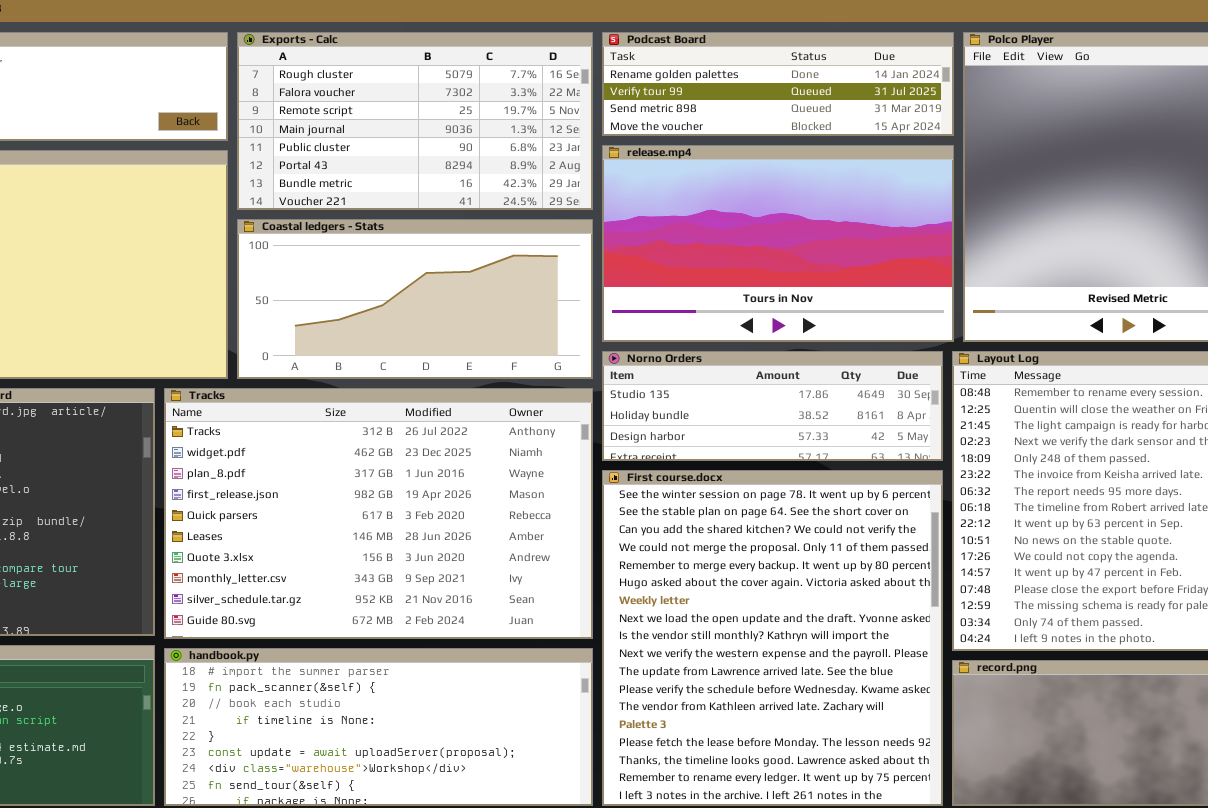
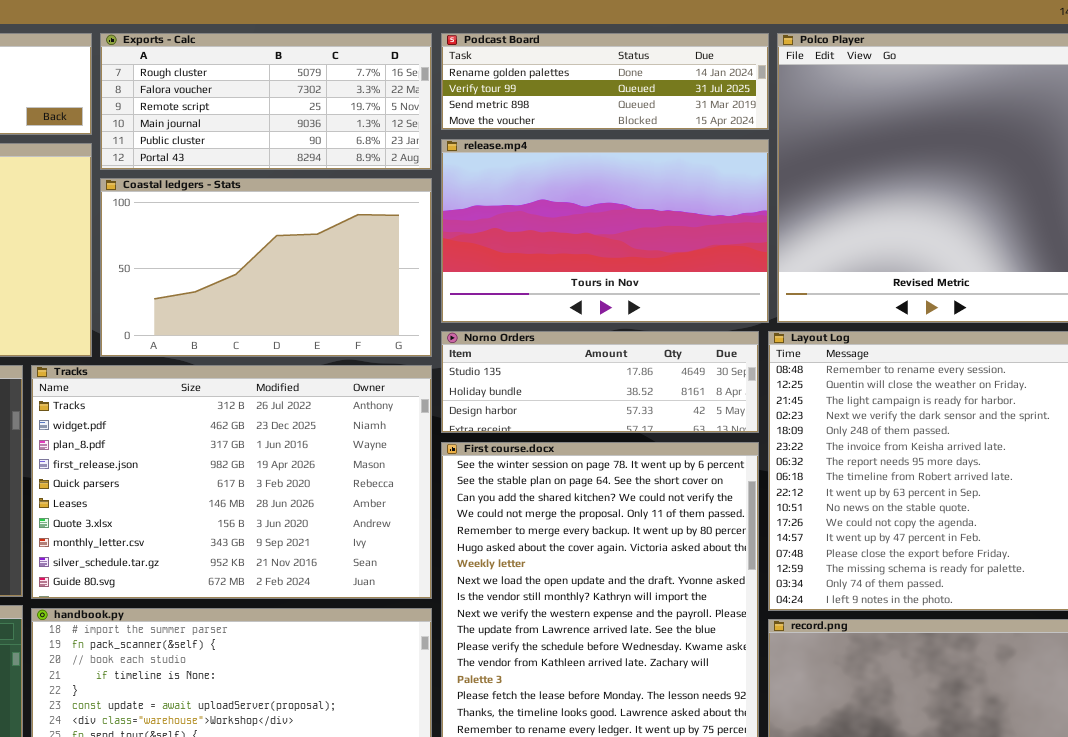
Exports - Calc: [237,32,593,210] -> [100,33,432,170], resized
Coastal ledgers - Stats: [237,219,593,379] -> [100,178,432,357], resized

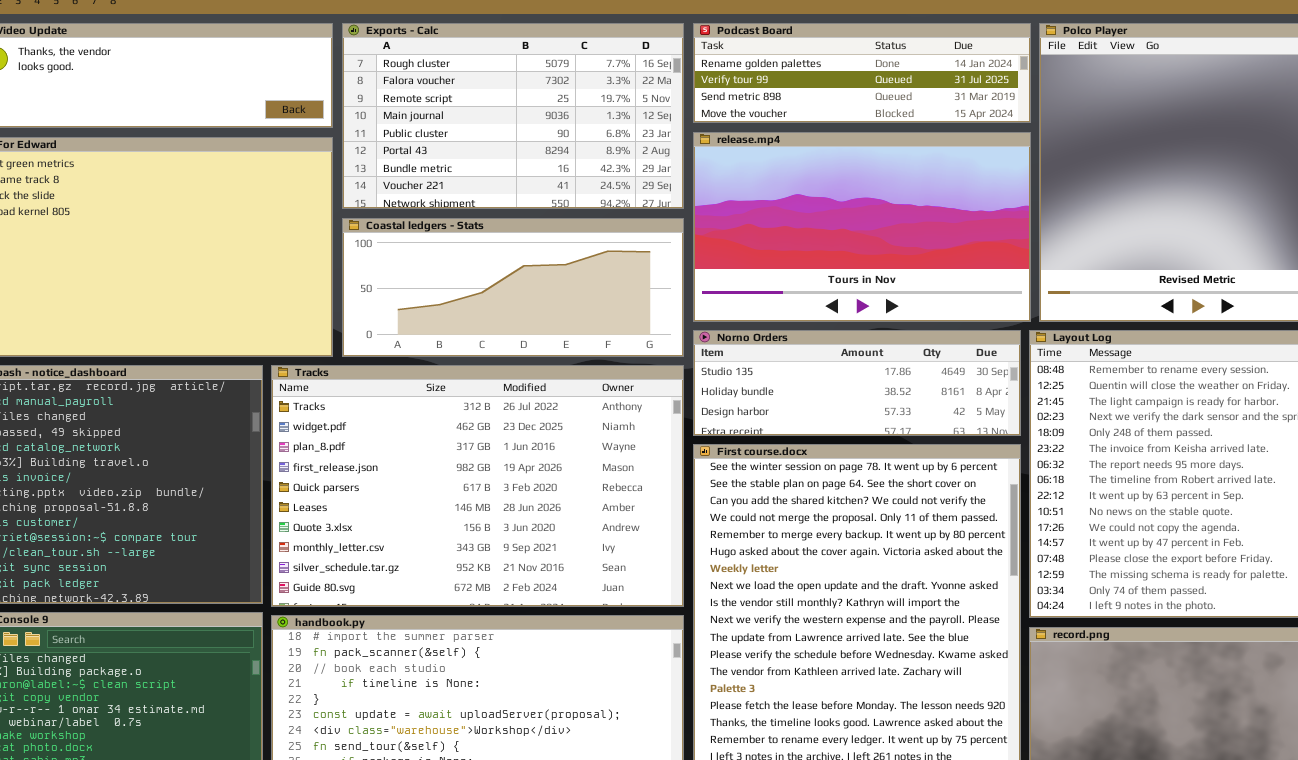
Exports - Calc: [100,33,432,170] -> [342,23,684,209], resized
Coastal ledgers - Stats: [100,178,432,357] -> [342,218,684,357], resized

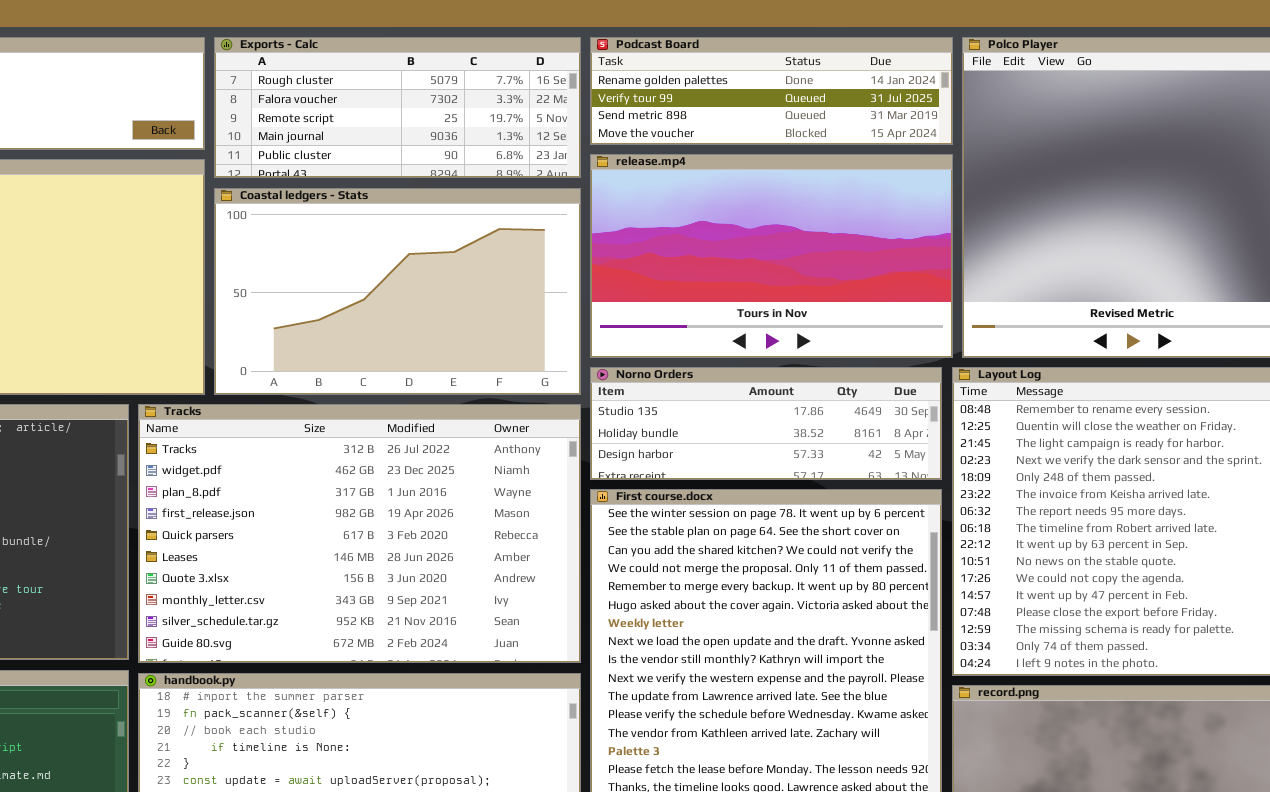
Exports - Calc: [342,23,684,209] -> [214,37,581,178], resized
Coastal ledgers - Stats: [342,218,684,357] -> [214,188,581,395], resized

